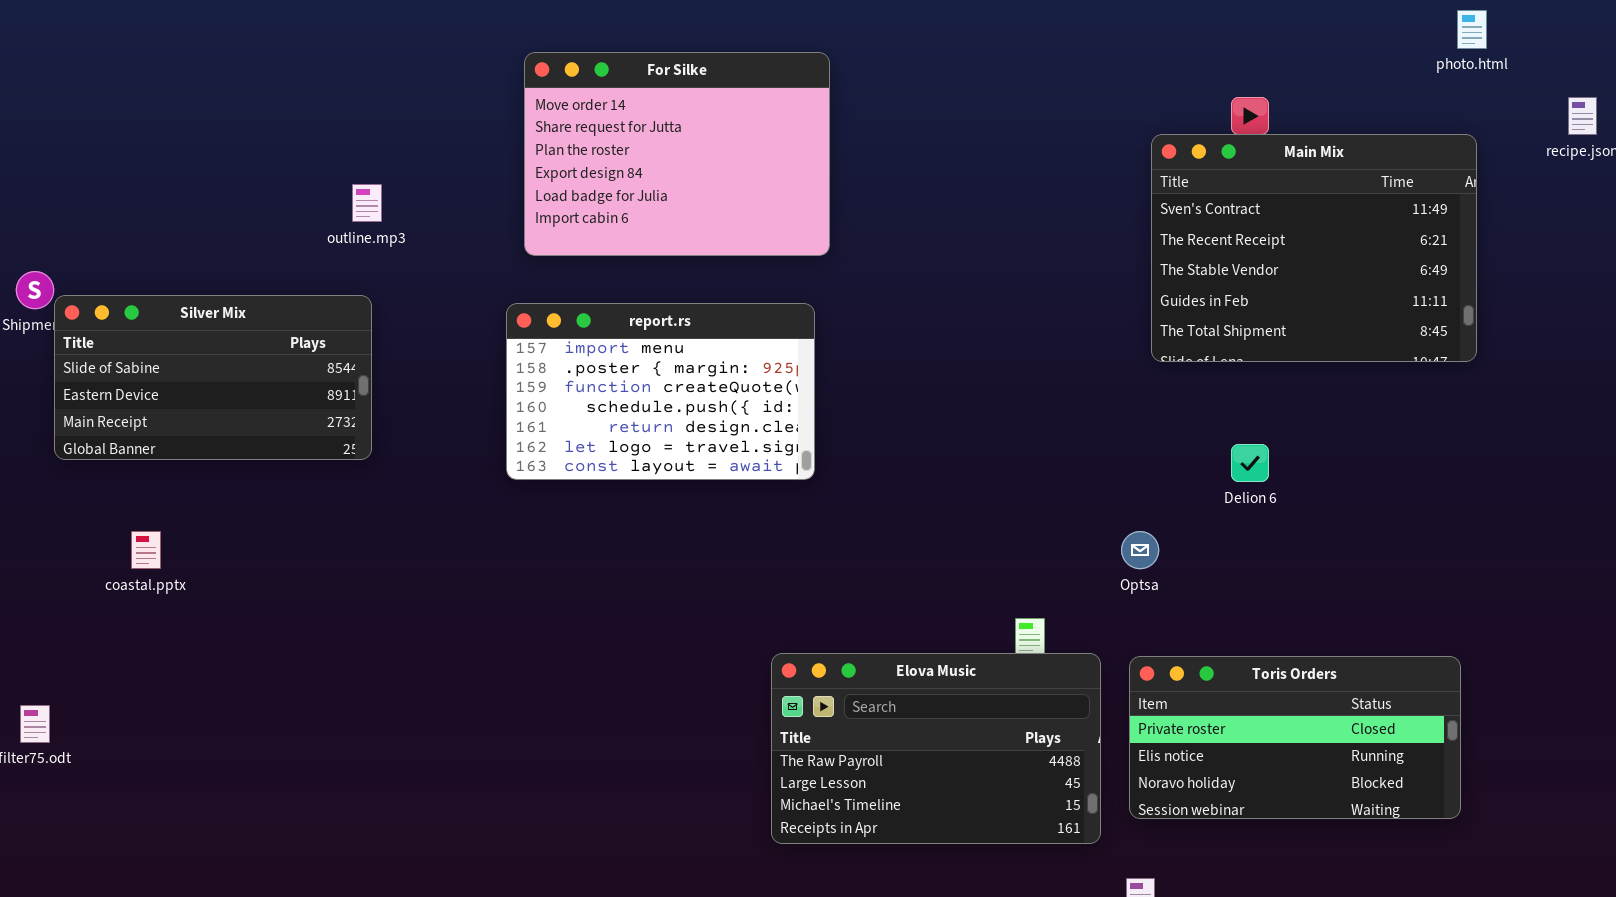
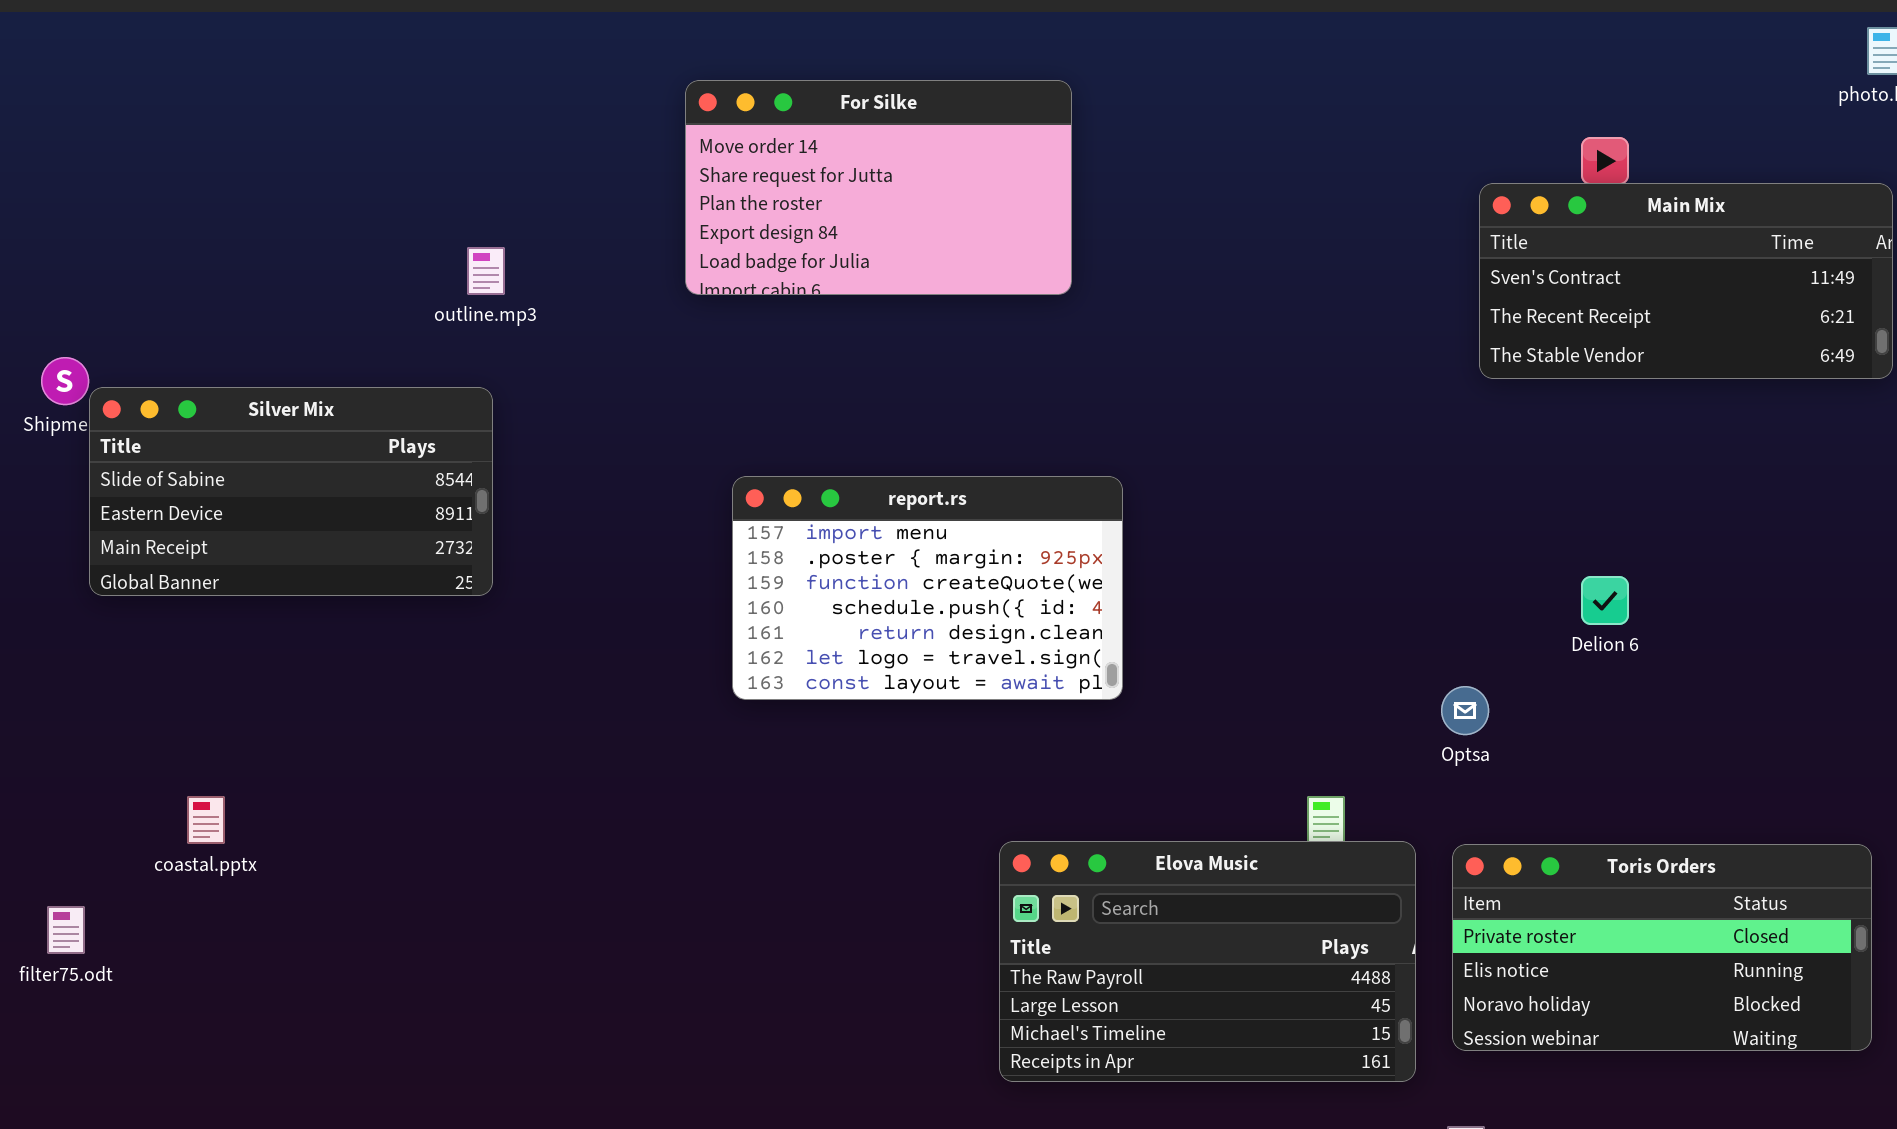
For Silke: [524,52,830,256] -> [685,80,1072,295], resized
Main Mix: [1151,134,1477,362] -> [1479,183,1893,379], resized
report.rs: [506,303,815,480] -> [732,476,1123,700], moved
coastal.pptx: [131,531,161,569] -> [187,796,225,844], moved

